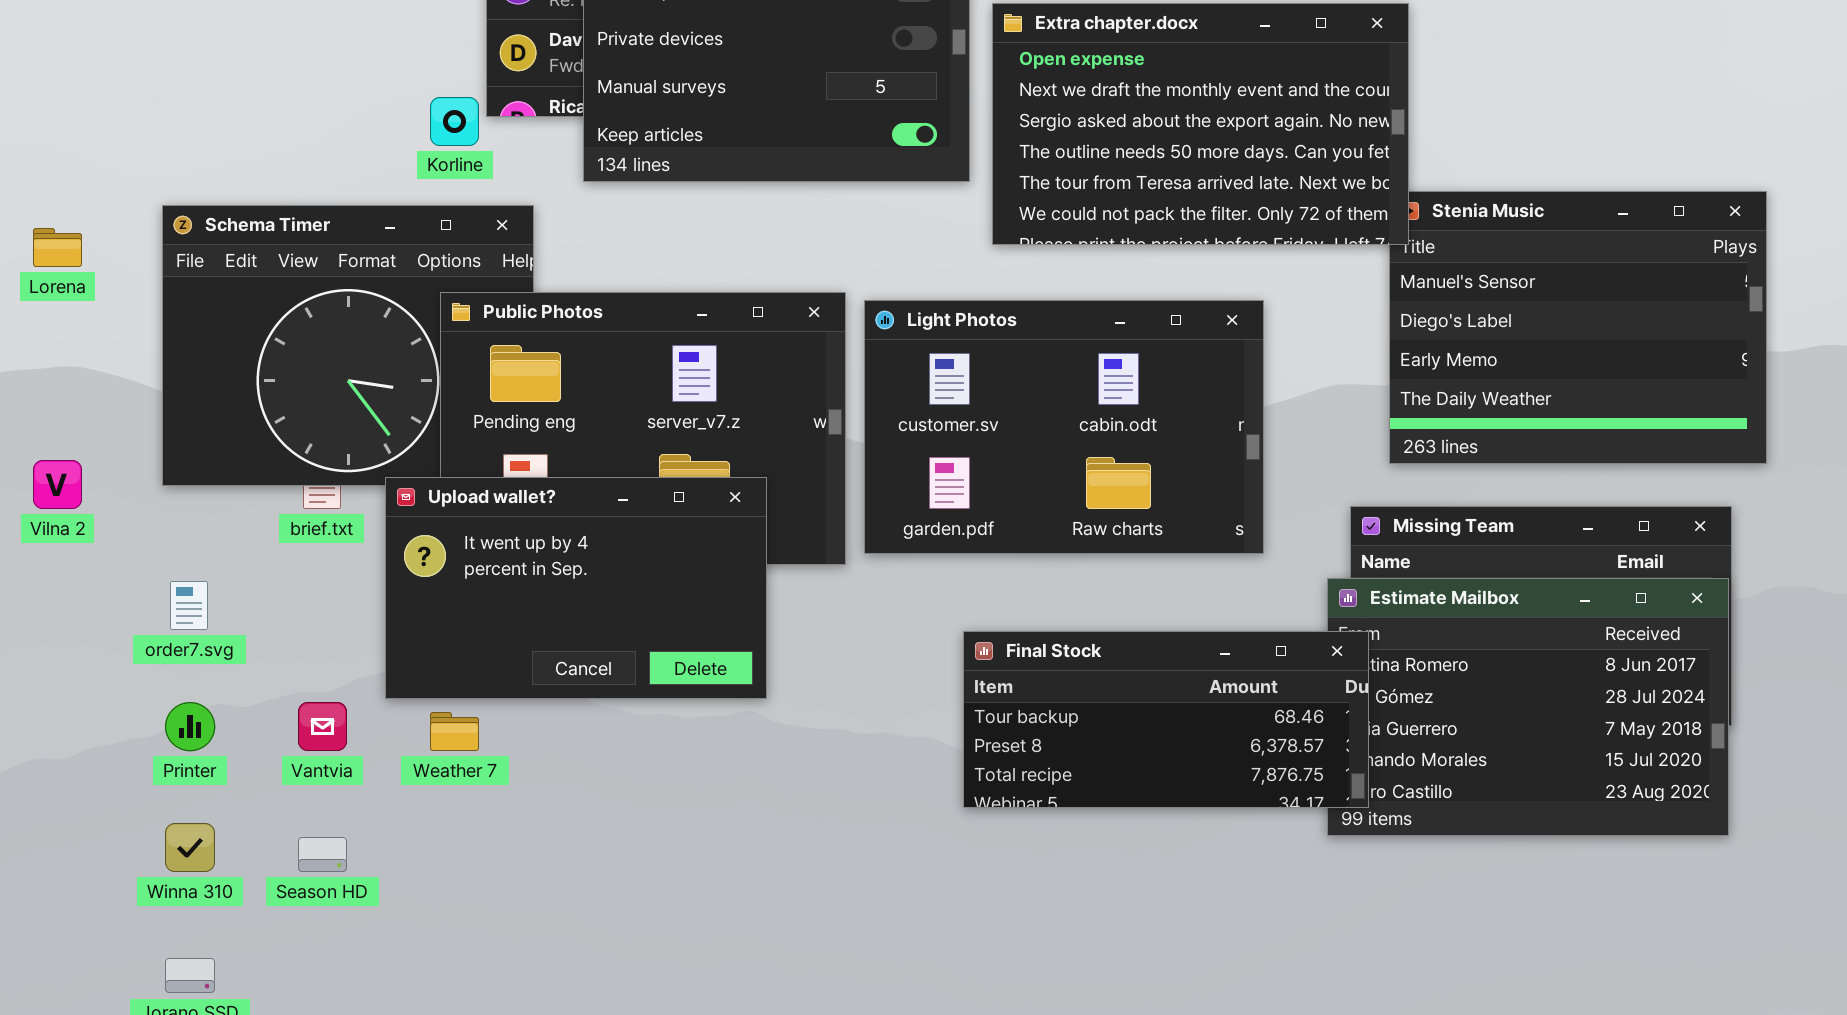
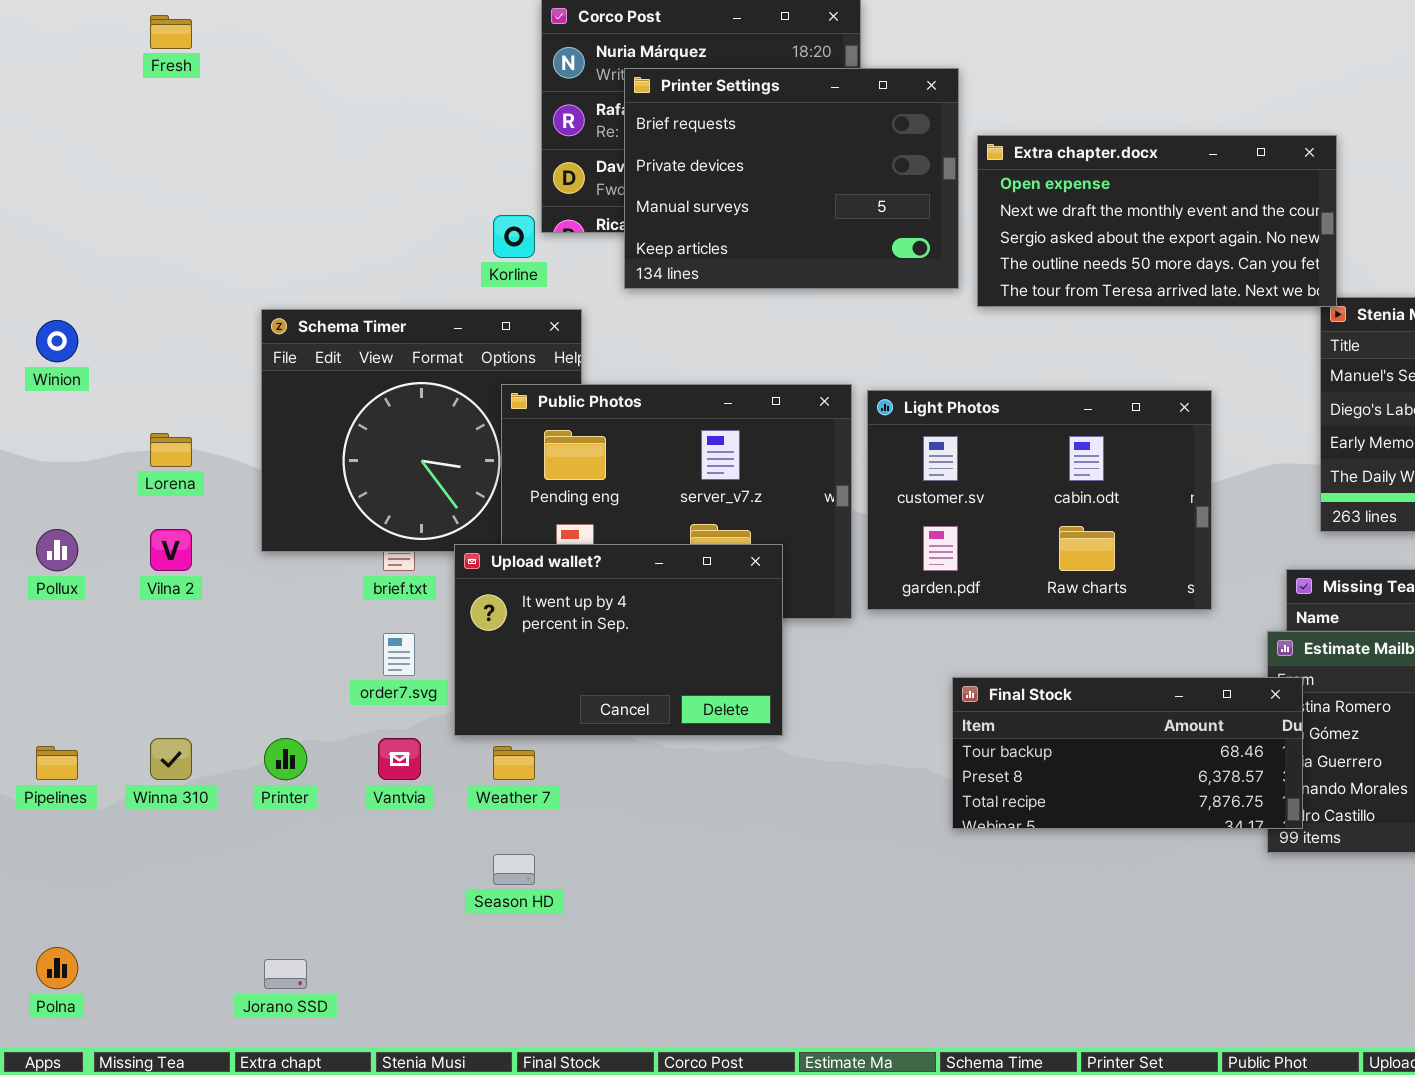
Extra chapter.docx: [992,3,1409,245] -> [977,135,1337,307], resized
Lorena: [33,228,82,267] -> [150,433,192,467], moved
order7.svg: [170,581,208,630] -> [383,633,415,676], moved
Winna 310: [165,823,215,872] -> [150,738,192,780], moved
Season HD: [298,837,347,872] -> [493,854,535,885], moved

